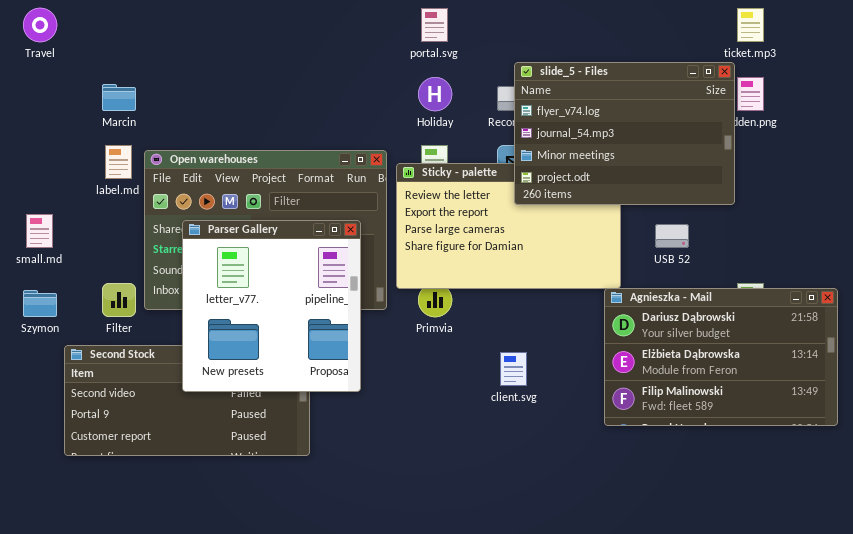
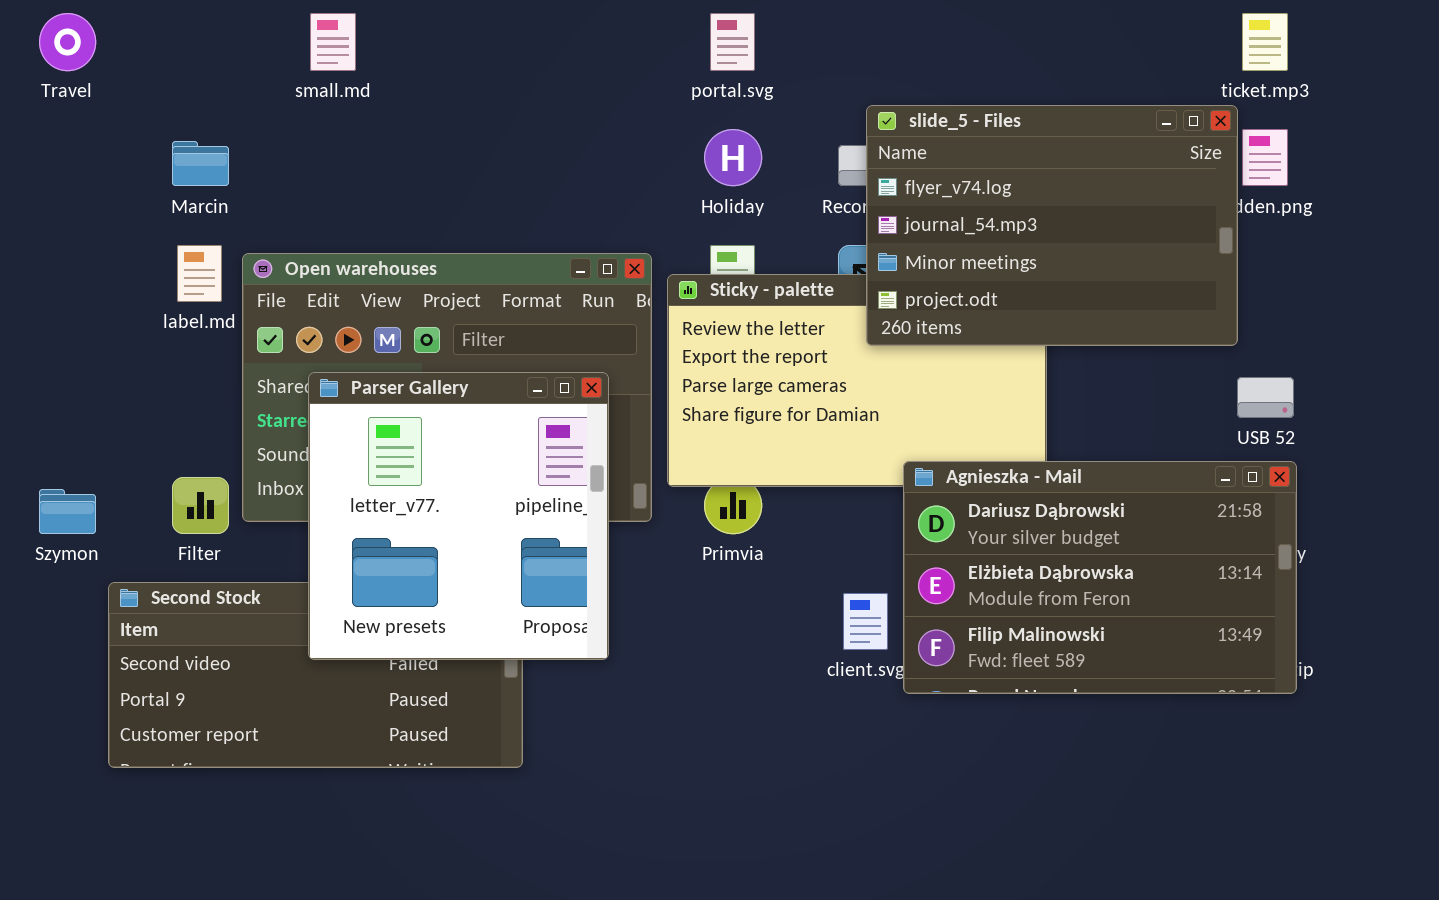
small.md: [26,214,53,248] -> [310,13,356,71], moved
USB 52: [655,224,689,248] -> [1237,377,1294,418], moved
Agnieszka - Mail: [604,288,838,426] -> [903,461,1297,694], moved

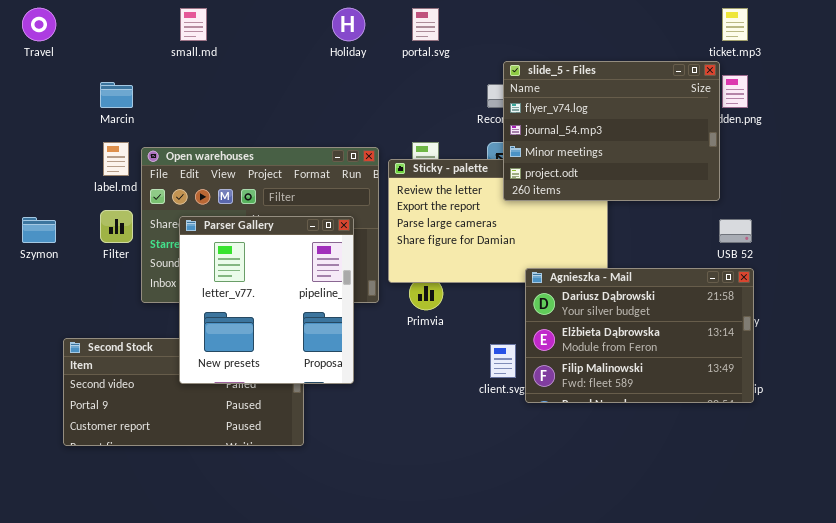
Holiday: [704,129,762,186] -> [332,8,365,41], moved
Filter: [172,477,229,534] -> [100,210,133,243], moved
Szymon: [39,489,96,534] -> [22,217,56,243], moved

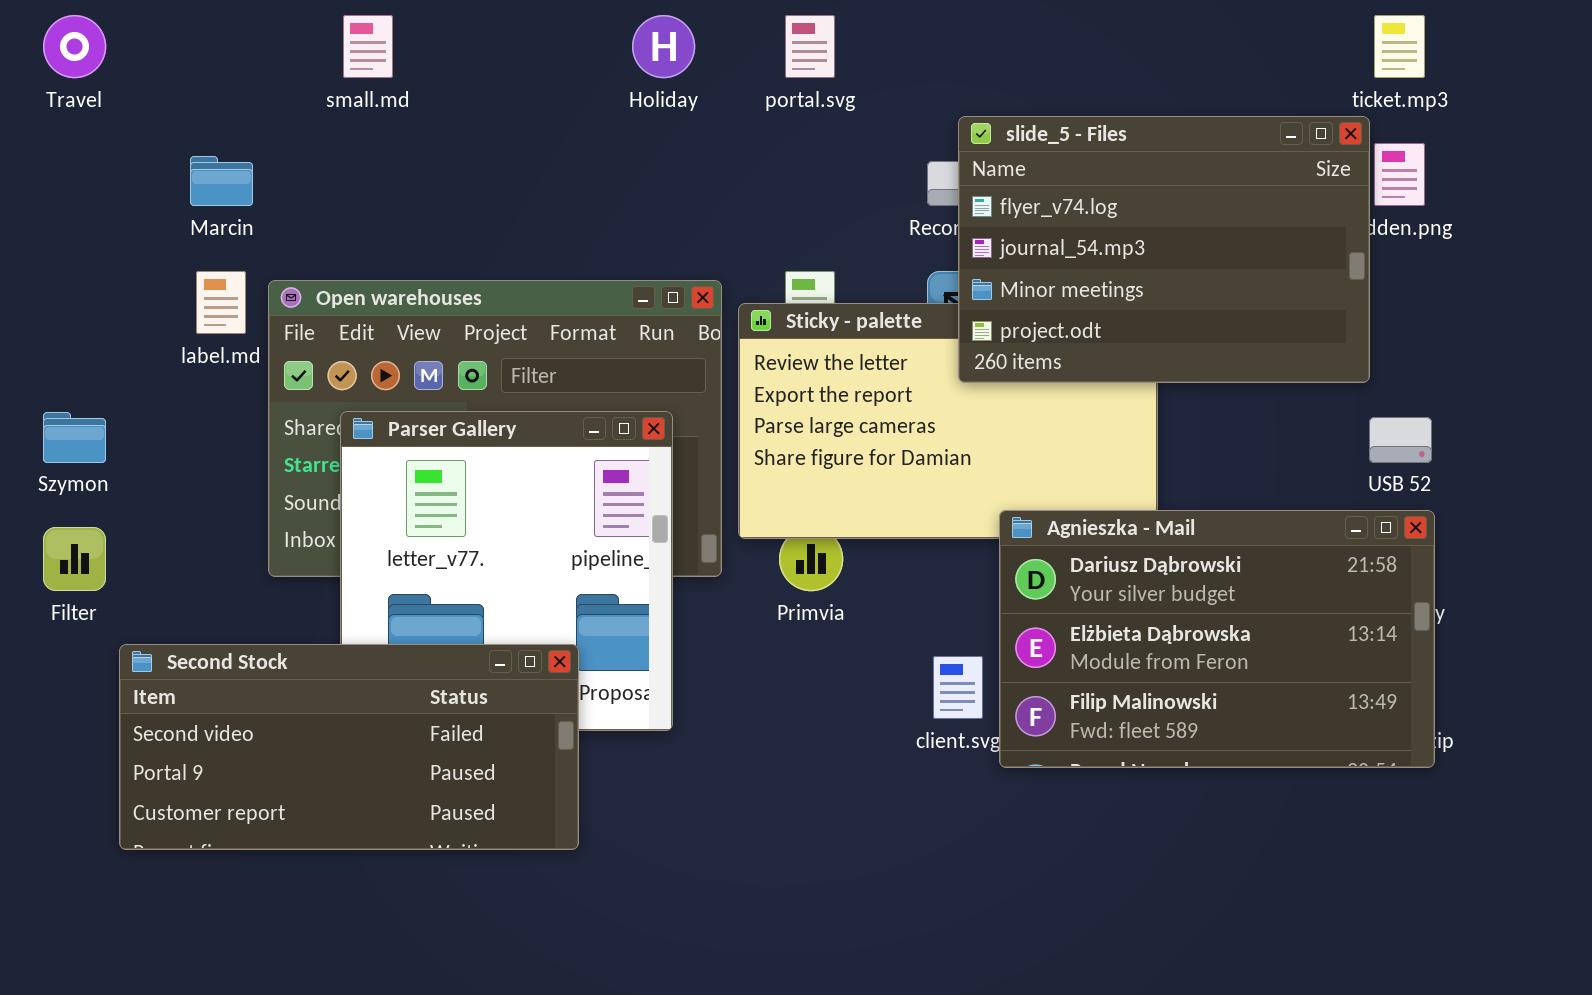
Filter: [100,210,133,243] -> [43,527,106,591], moved
Second Stock: [63,338,304,446] -> [119,644,579,850], raised

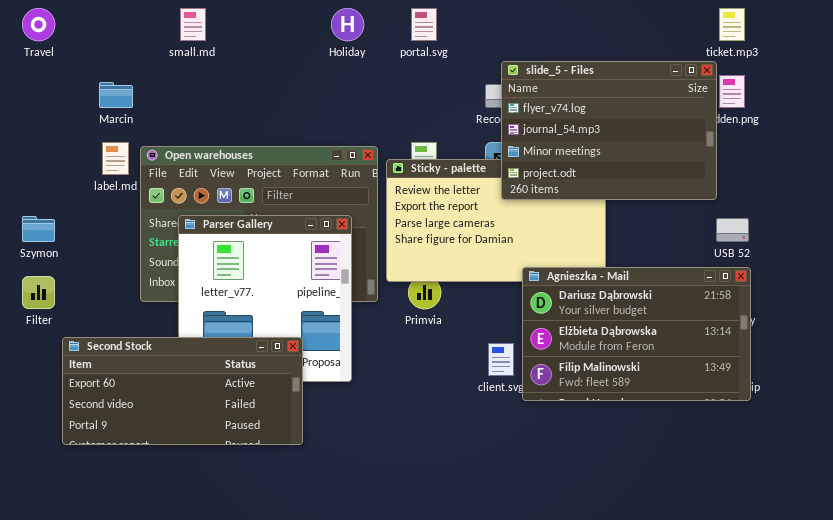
Second Stock: [119,644,579,850] -> [62,337,303,445], scrolled up 1 row

